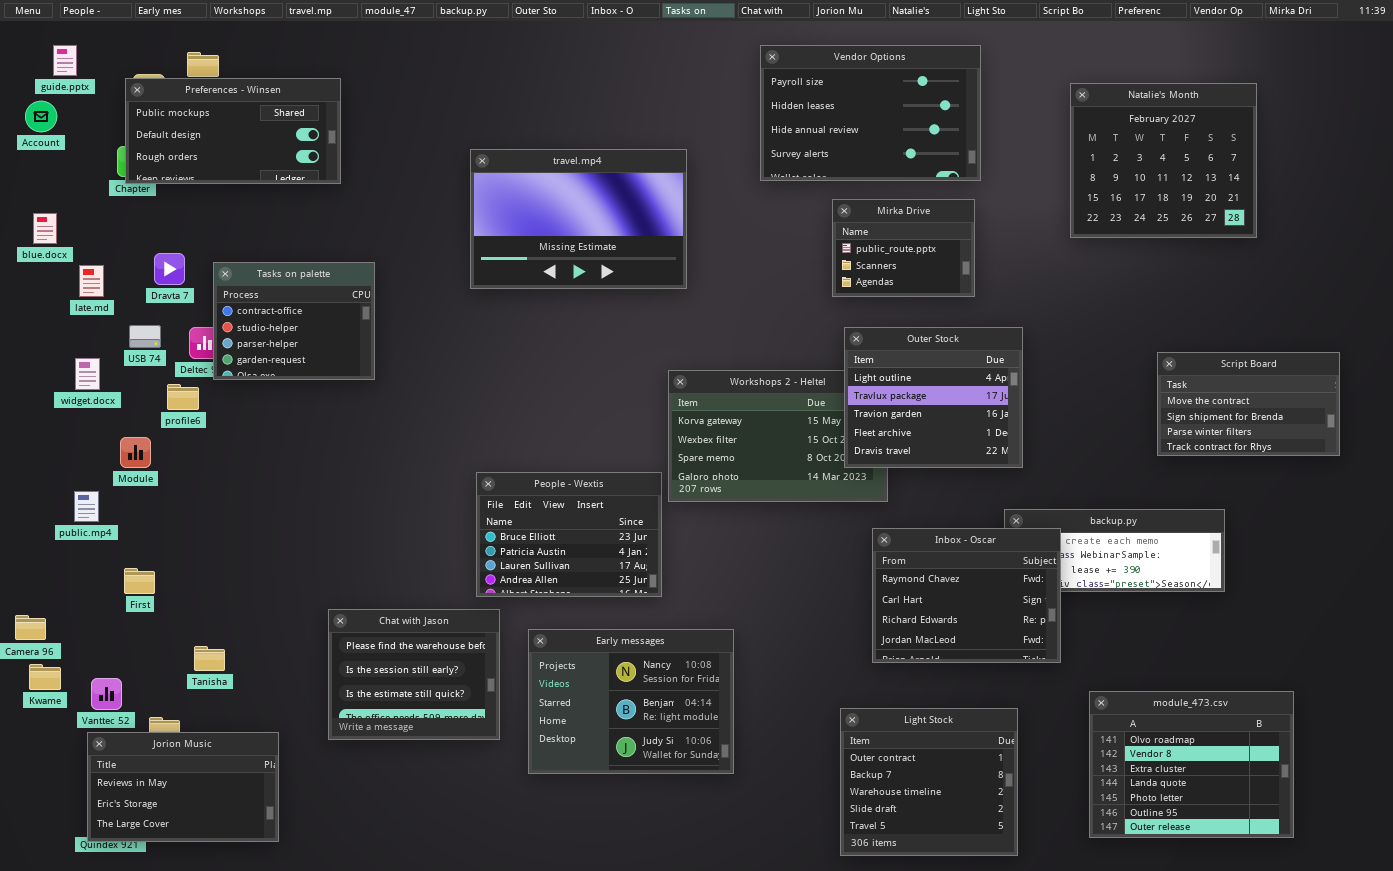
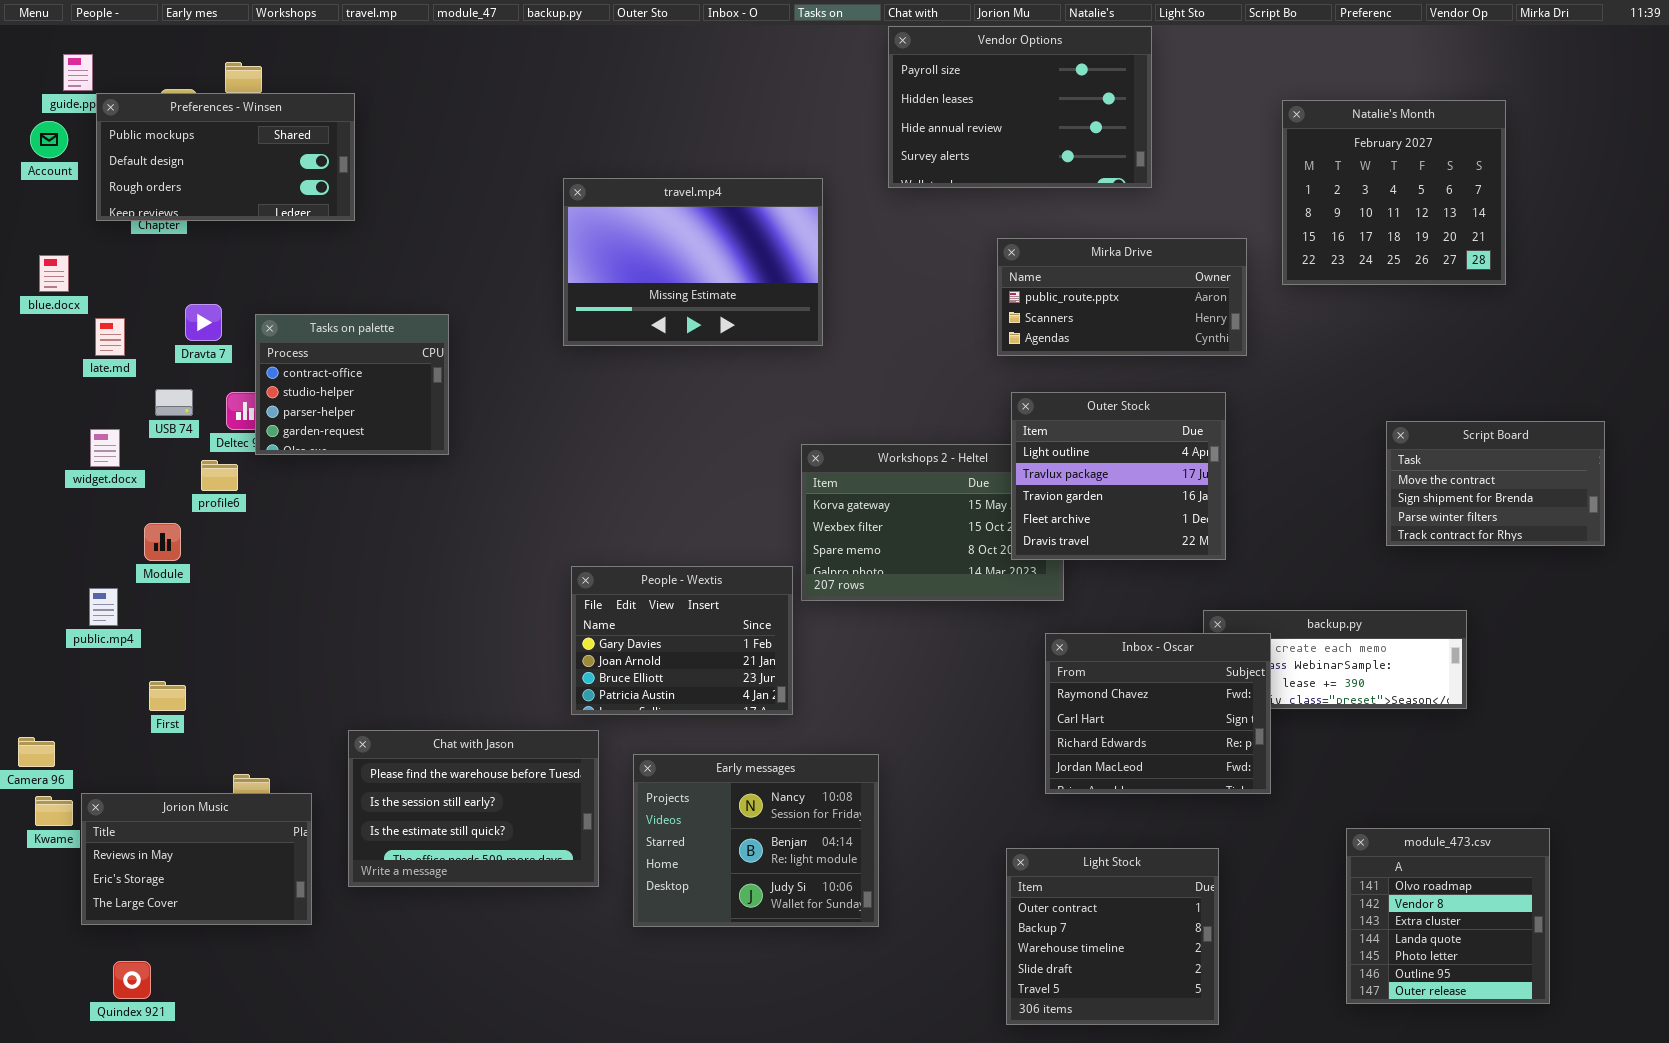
Vendor Options: [760,45,981,181] -> [888,26,1152,188], moved
Preferences - Winsen: [125,78,341,184] -> [96,93,355,221], moved
Mirka Drive: [832,199,975,297] -> [997,238,1247,356], resized
People - Wextis: [476,472,662,597] -> [571,566,793,715], scrolled up 2 rows
Chat with Jason: [328,609,500,740] -> [348,730,599,887], resized
module_473.csv: [1089,691,1294,838] -> [1346,828,1550,1004], resized
Jorion Music: [87,732,279,842] -> [81,793,312,925], moved

